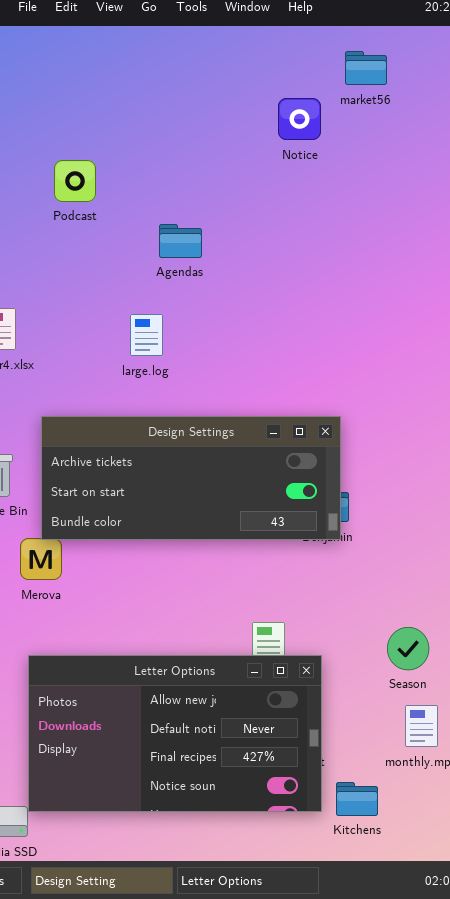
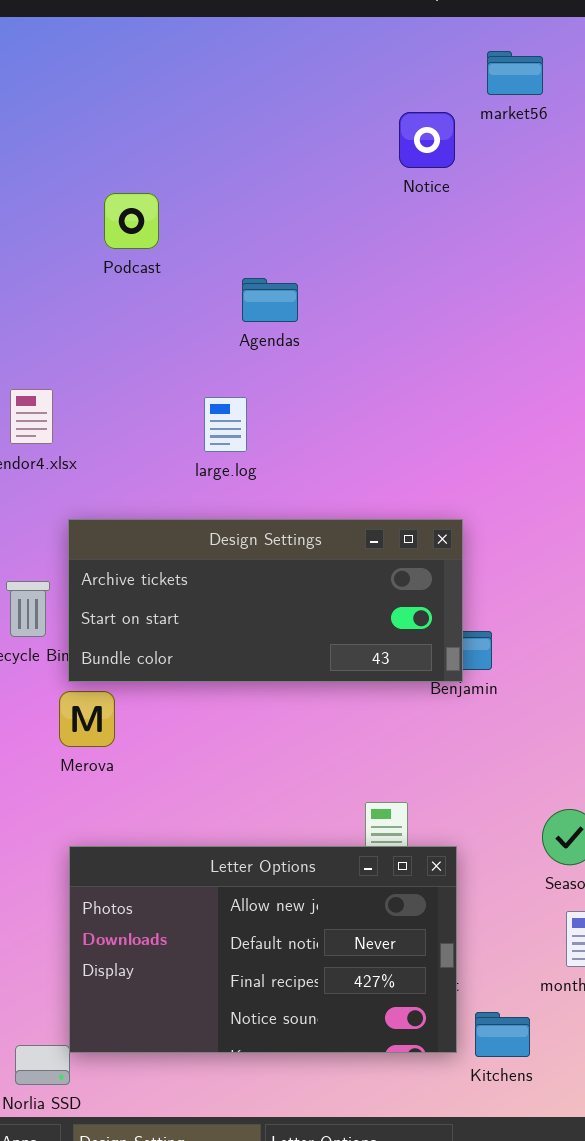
Design Settings: [41,416,341,540] -> [68,519,463,682], moved

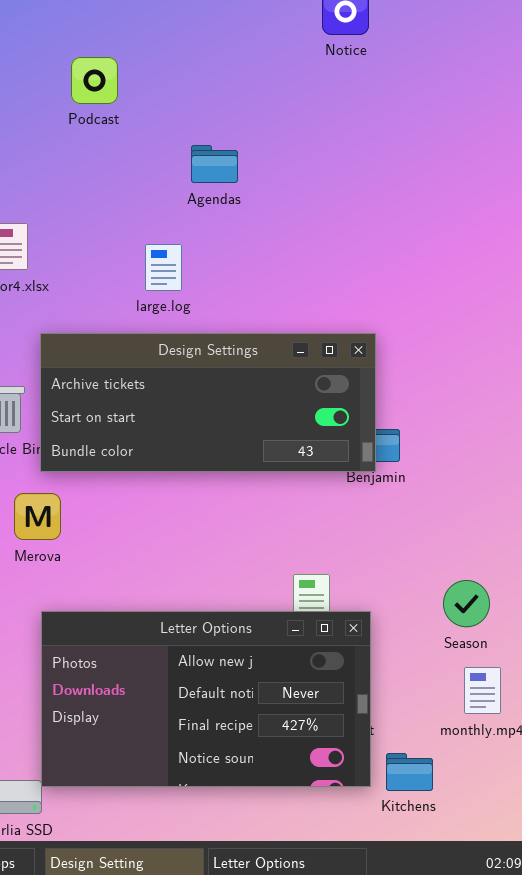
Agendas: [242,278,298,322] -> [191,145,238,183], moved
large.log: [204,397,247,452] -> [145,244,182,291], moved
Merova: [59,691,115,747] -> [14,493,61,540], moved

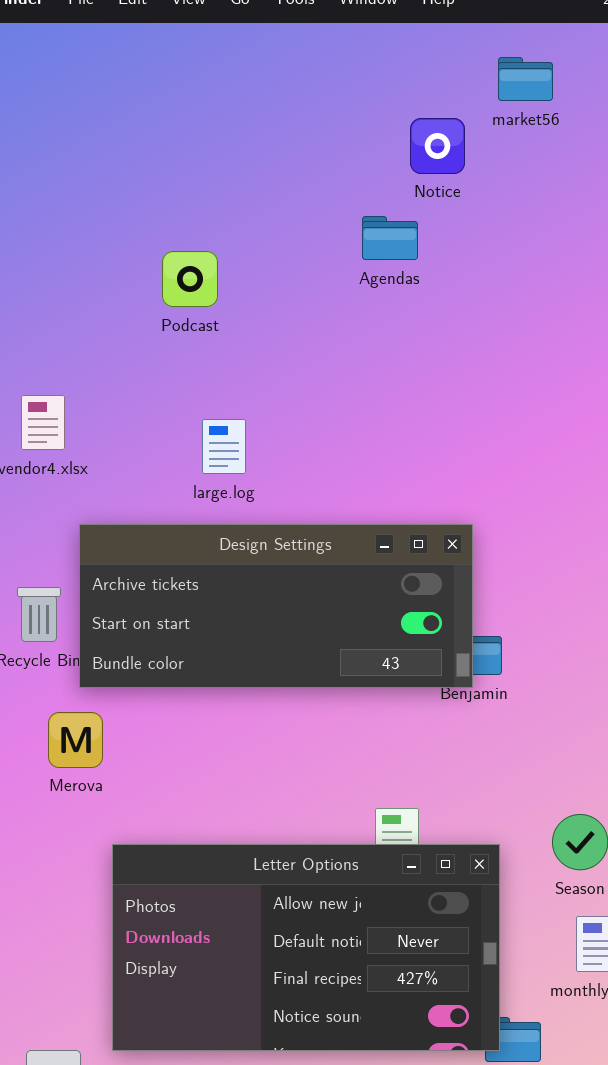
Podcast: [71,57,118,104] -> [162,251,218,307], moved
Agendas: [191,145,238,183] -> [362,216,418,260], moved
Letter Options: [41,611,371,787] -> [112,844,500,1051], moved

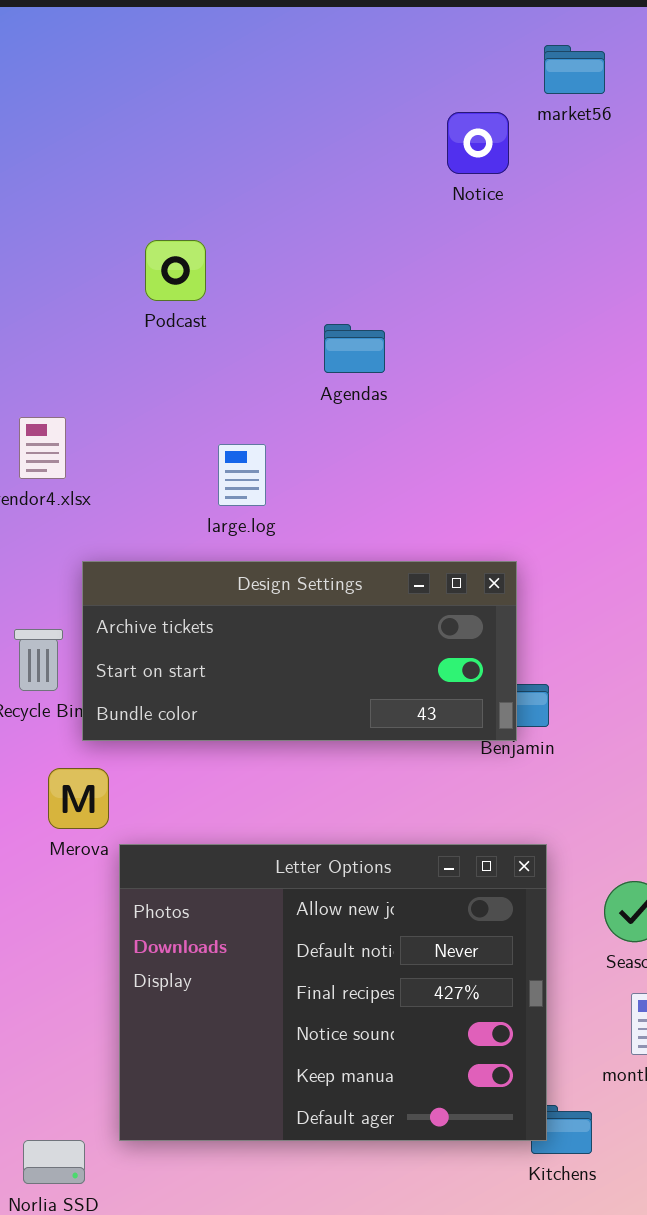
Agendas: [362,216,418,260] -> [324,324,385,373], moved
Podcast: [162,251,218,307] -> [145,240,206,301], moved
Letter Options: [112,844,500,1051] -> [119,844,547,1141], resized

